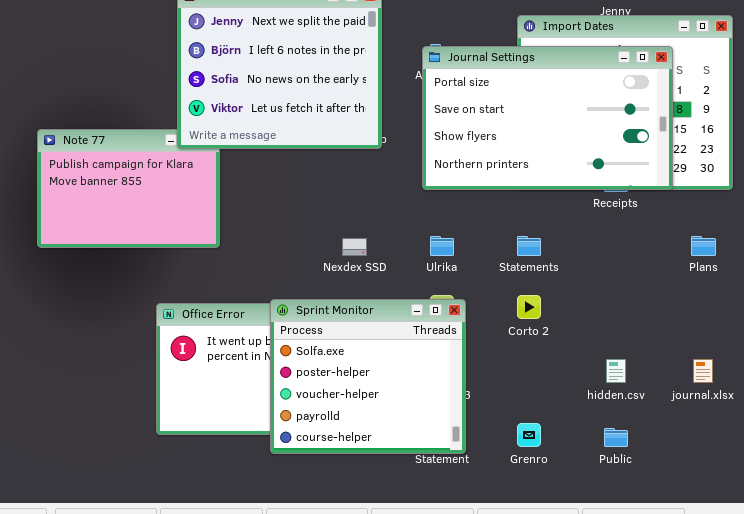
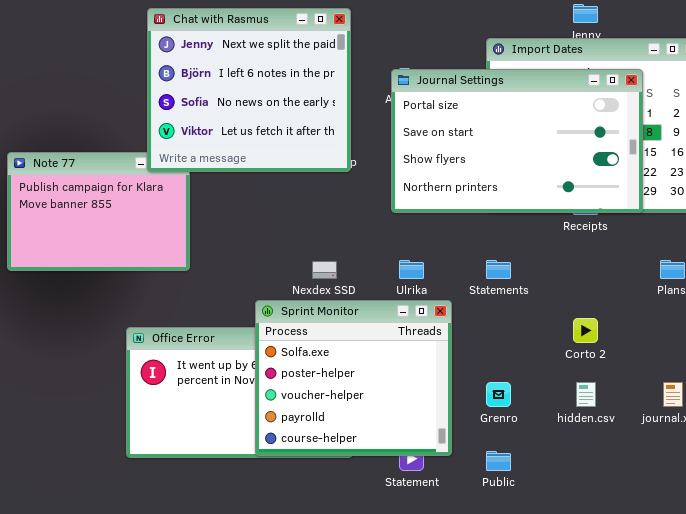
Corto 2: [517,295,541,319] -> [573,318,598,343], moved
Sprint Monitor: [270,299,466,454] -> [255,300,452,456], moved
Grenro: [517,423,541,447] -> [486,382,511,407], moved
Public: [604,428,628,447] -> [486,451,511,471], moved

